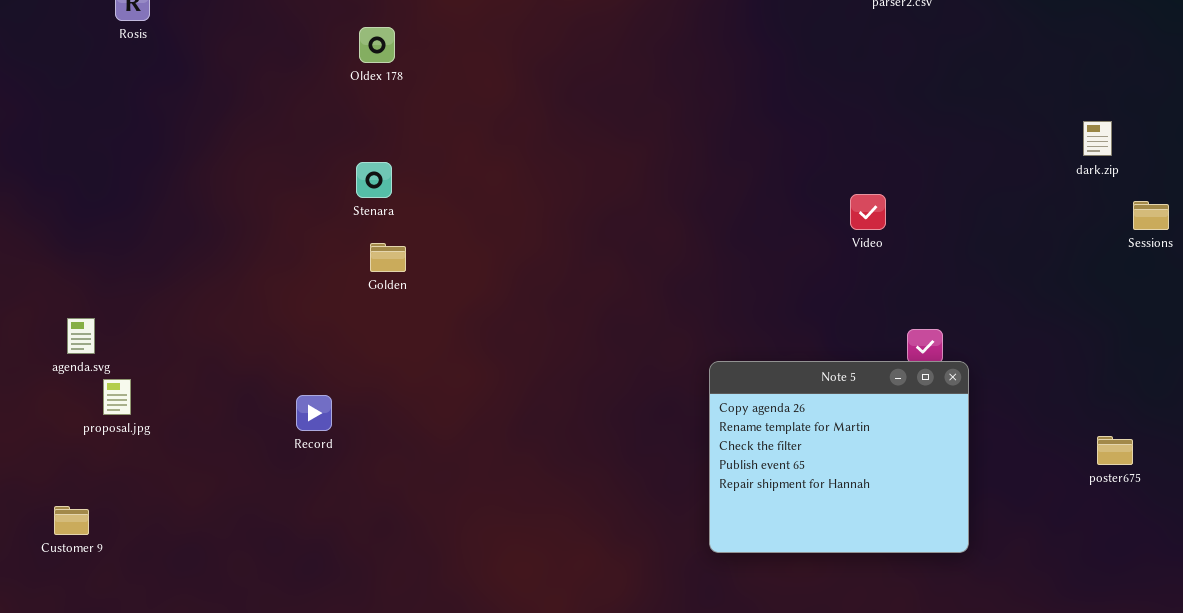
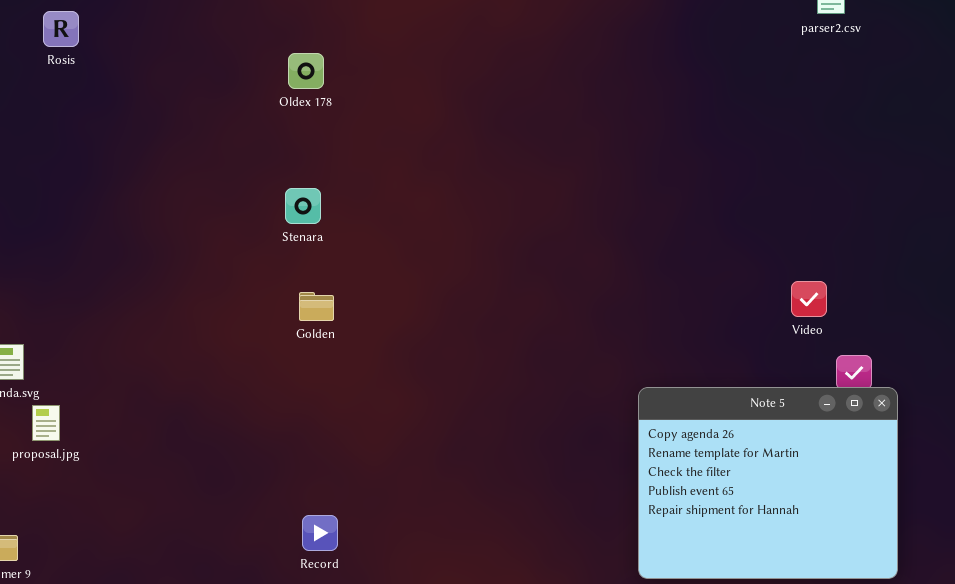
Video: [850,194,886,230] -> [791,281,827,317], moved
Golden: [370,243,406,272] -> [299,292,334,321], moved
Record: [296,395,332,431] -> [302,515,338,551], moved

